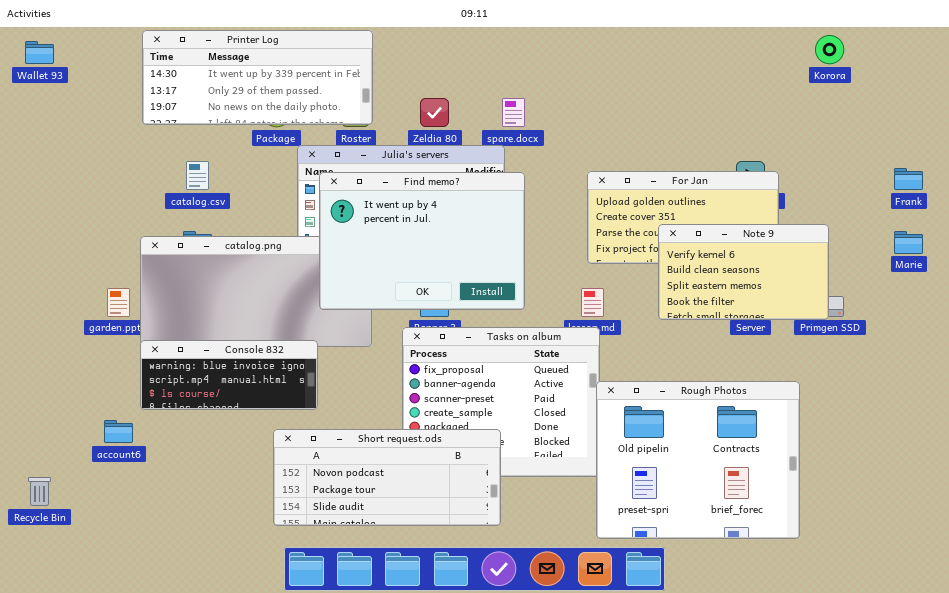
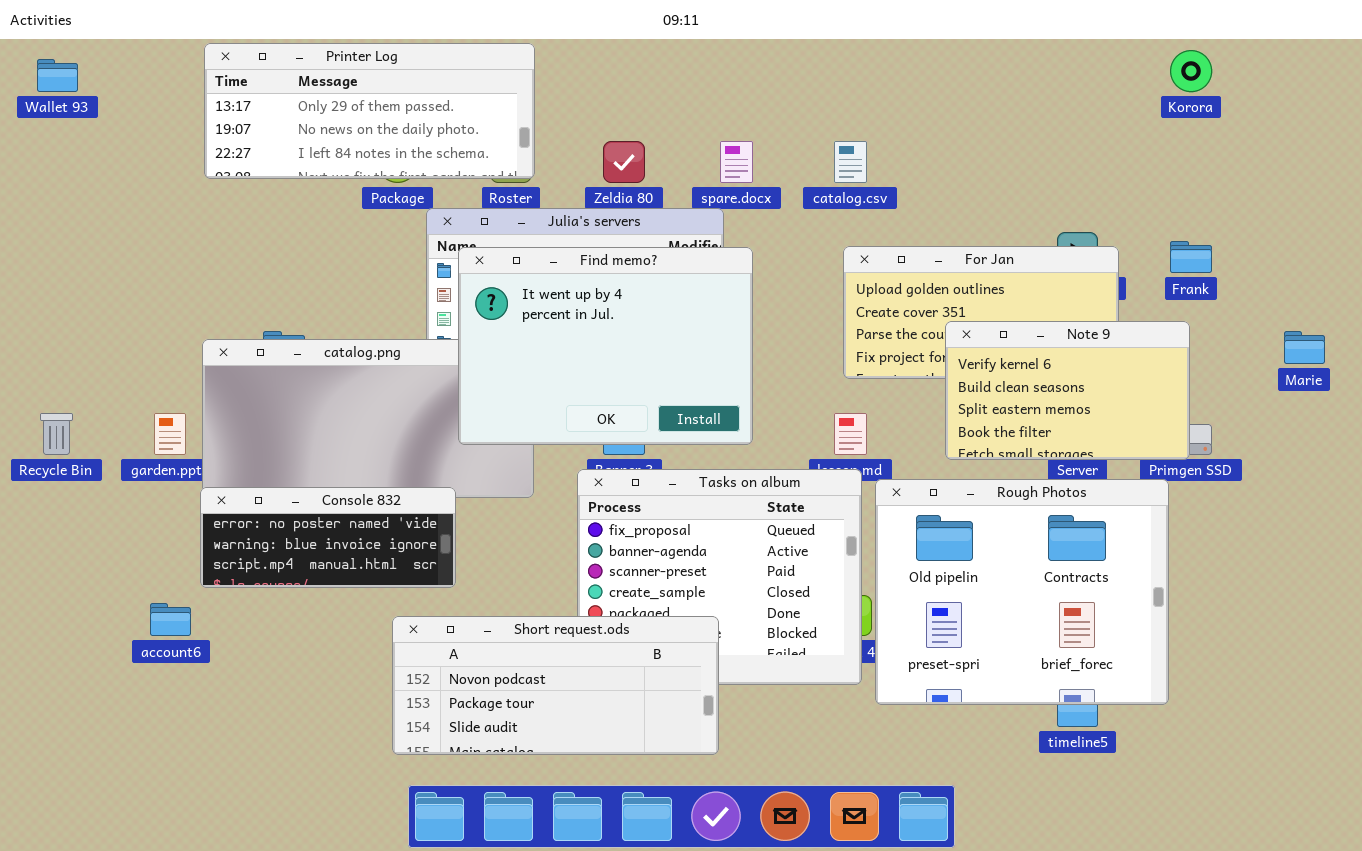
Printer Log: [142,30,373,125] -> [204,43,535,179], scrolled down 1 row
catalog.csv: [186,161,209,190] -> [834,141,867,183], moved
Frank: [894,168,923,190] -> [1170,241,1212,273], moved
Console 832: [140,340,318,410] -> [200,487,456,588], scrolled up 1 row
Rough Photos: [596,381,800,539] -> [875,479,1169,705], moved
Recycle Bin: [28,477,51,506] -> [40,413,73,455], moved

